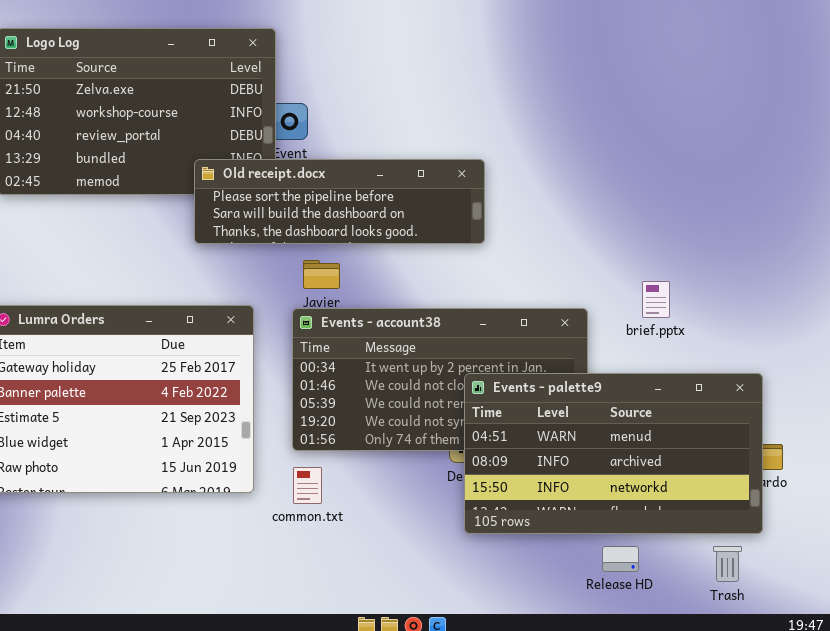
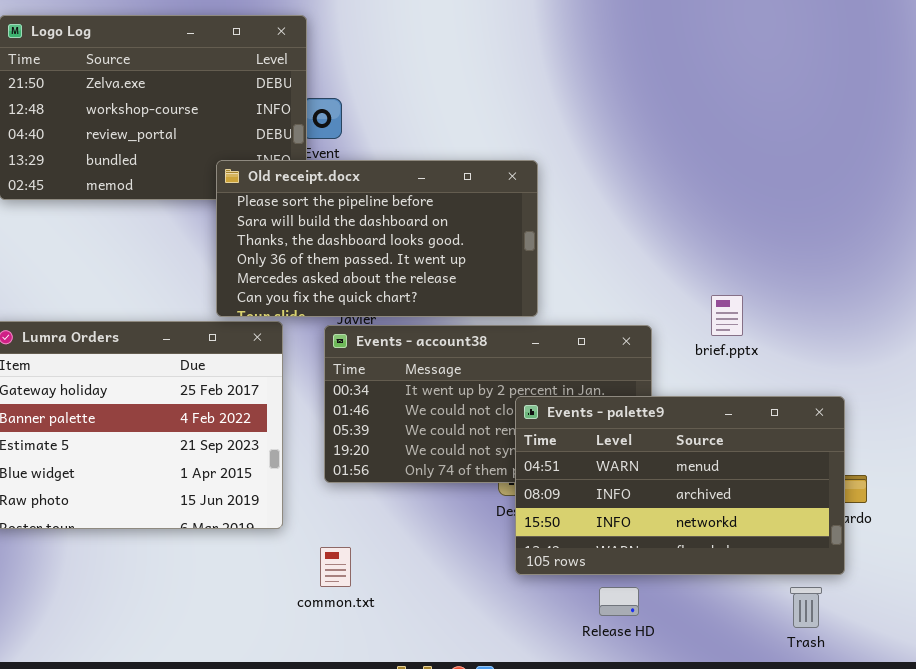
Old receipt.docx: [194,159,485,244] -> [216,160,538,317], resized
common.txt: [293,467,322,504] -> [320,547,351,587], moved
Release HD: [602,546,639,572] -> [599,587,639,616], moved

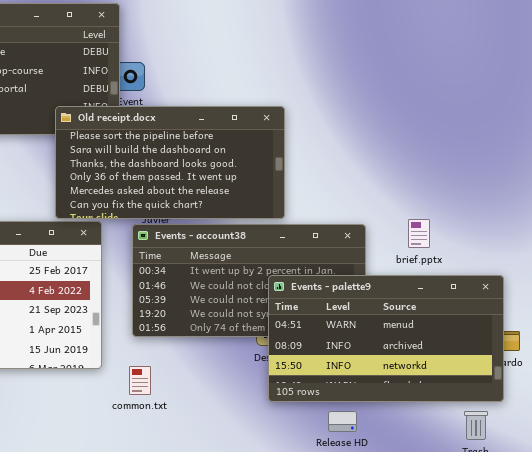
brief.pptx: [711,295,743,336] -> [408,219,430,248], moved
common.txt: [320,547,351,587] -> [129,366,151,395], moved

